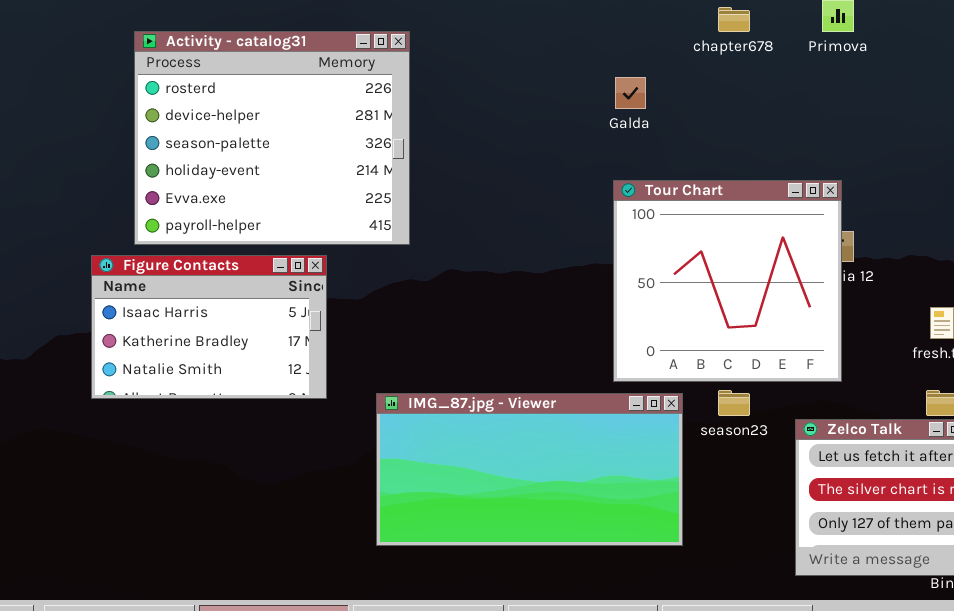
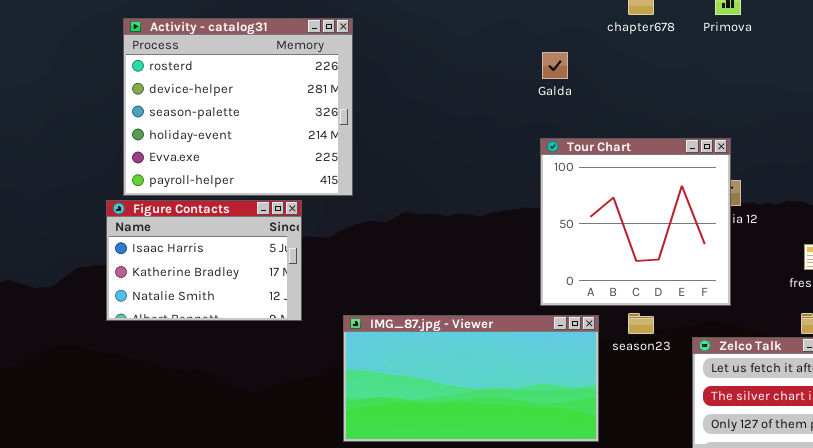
Activity - catalog31: [134,31,410,245] -> [123,18,353,196], moved

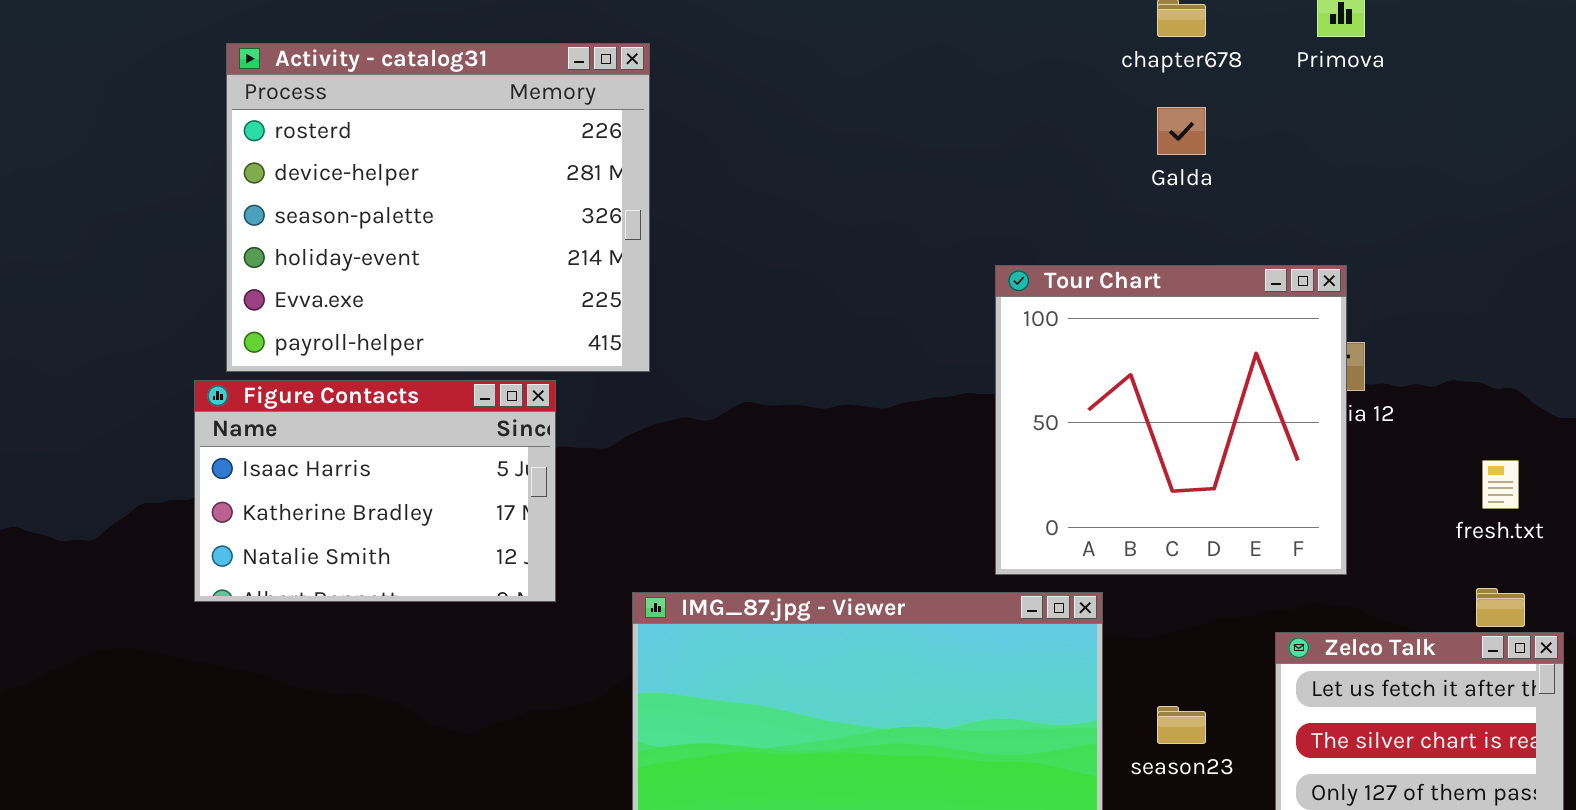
Galda: [542,52,568,79] -> [1157,107,1206,155], moved
season23: [628,313,654,334] -> [1157,706,1206,744], moved

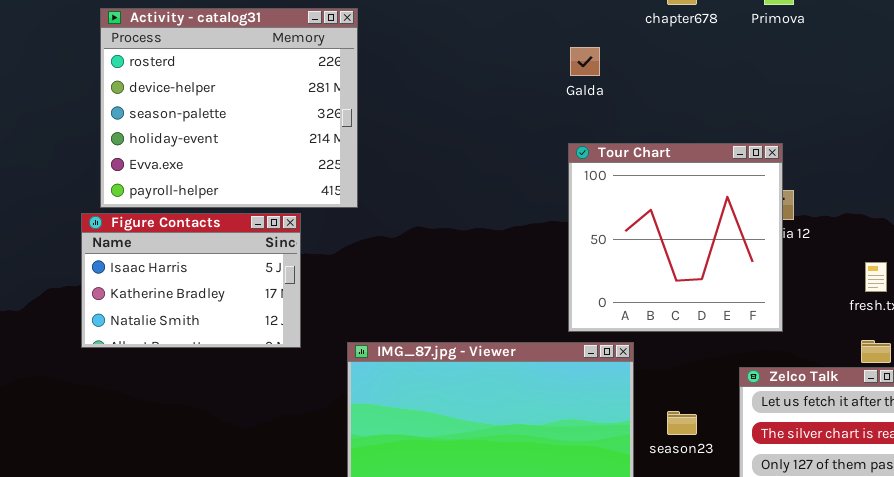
Galda: [1157,107,1206,155] -> [570,47,600,76], moved

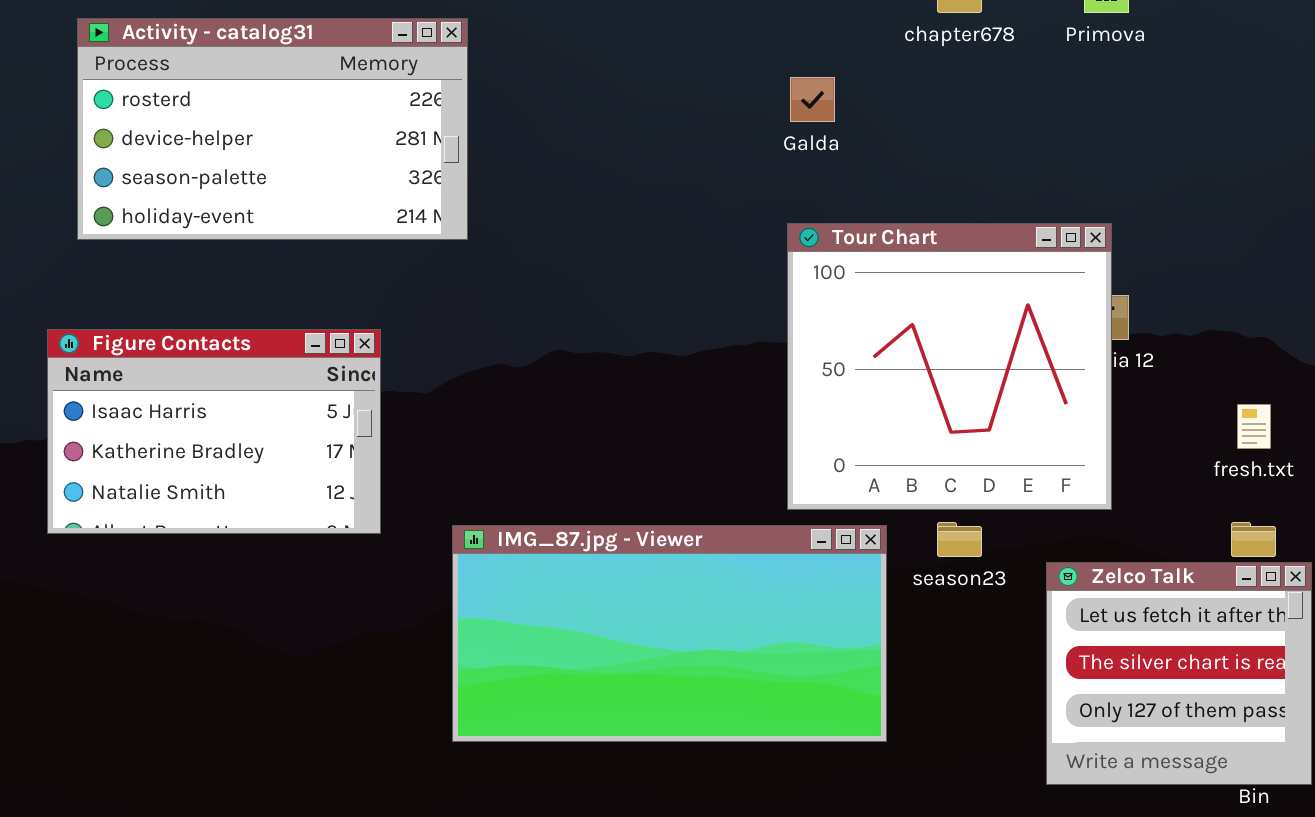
Activity - catalog31: [100,8,358,208] -> [77,18,468,240], resized
season23: [667,411,697,435] -> [937,522,982,557], moved

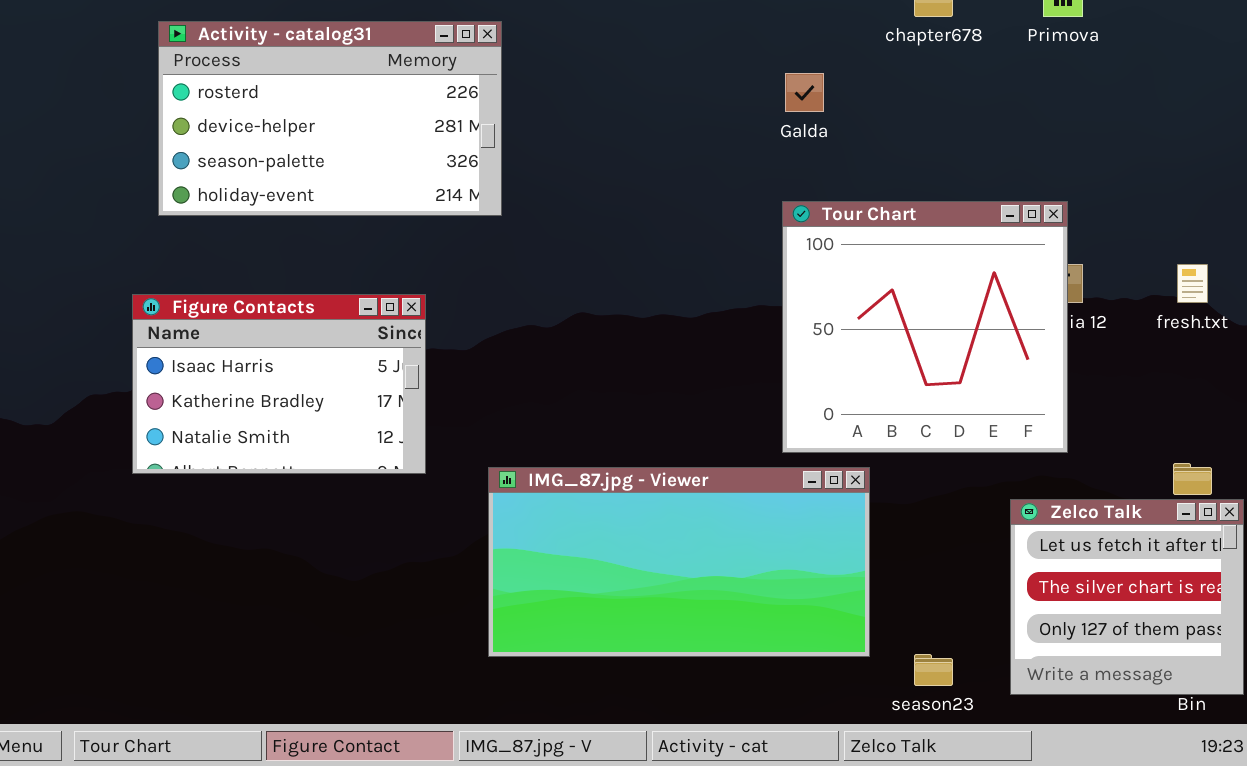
fresh.txt: [1237,404,1271,449] -> [1177,264,1208,303], moved
season23: [937,522,982,557] -> [914,654,953,686], moved

